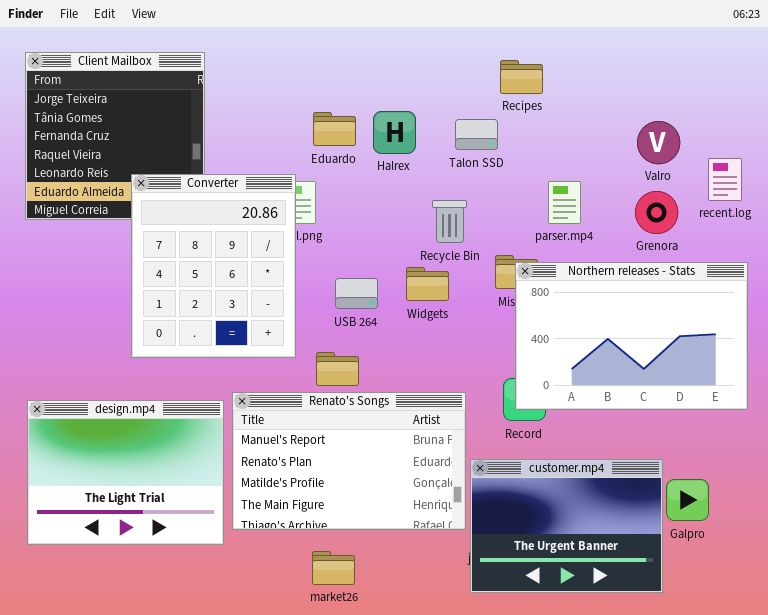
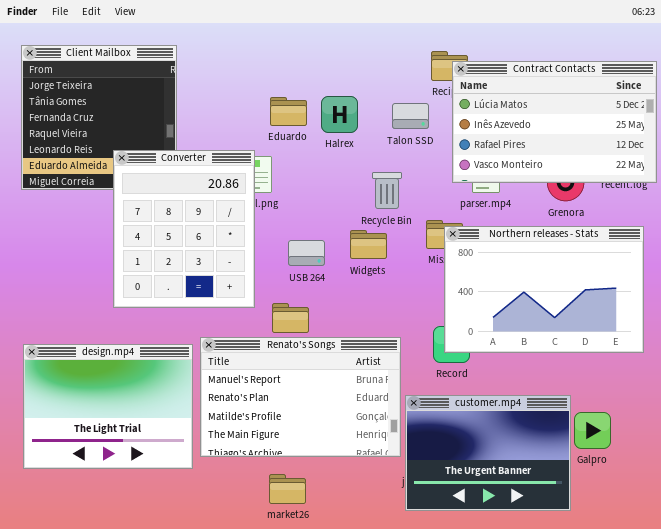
Contract Contacts: none -> [452,61,657,183], opened

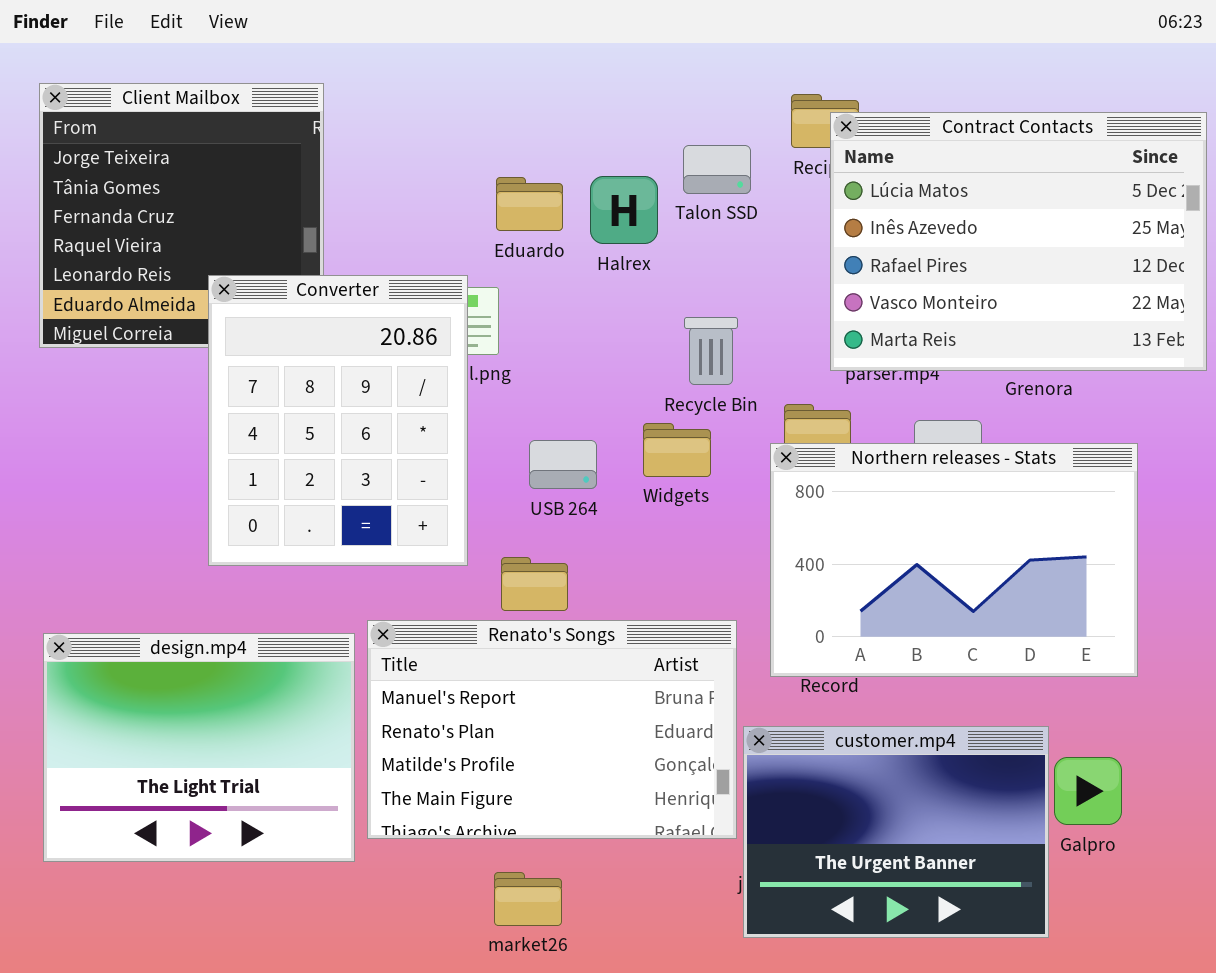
Contract Contacts: [452,61,657,183] -> [830,112,1207,371], resized
Talon SSD: [392,103,429,129] -> [683,145,751,194], moved
Northern releases - Stats: [444,226,644,353] -> [770,443,1138,677], moved

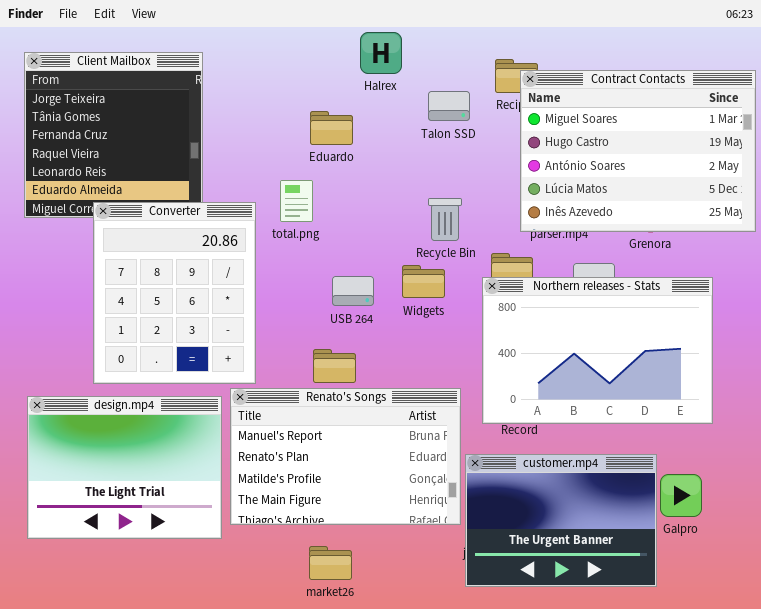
Contract Contacts: [830,112,1207,371] -> [520,70,756,232], scrolled up 3 rows
Halrex: [590,176,658,244] -> [360,32,402,74], moved
Converter: [208,275,468,566] -> [93,202,256,384], moved

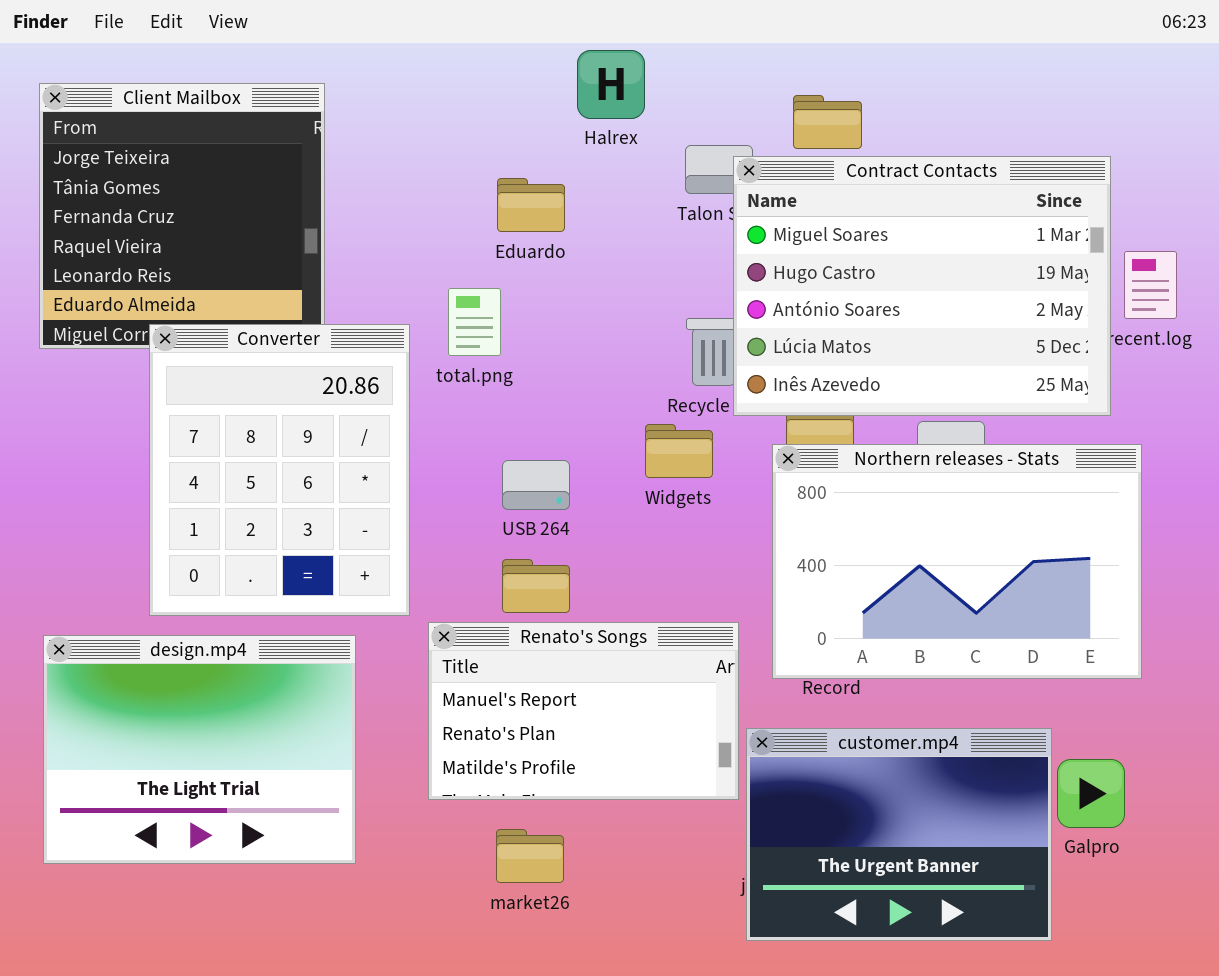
Contract Contacts: [520,70,756,232] -> [733,156,1111,416], moved
USB 264: [332,276,374,306] -> [502,460,570,510], moved
Renato's Songs: [230,388,461,525] -> [428,622,739,800], resized
market26: [309,546,352,580] -> [496,829,564,883], moved

